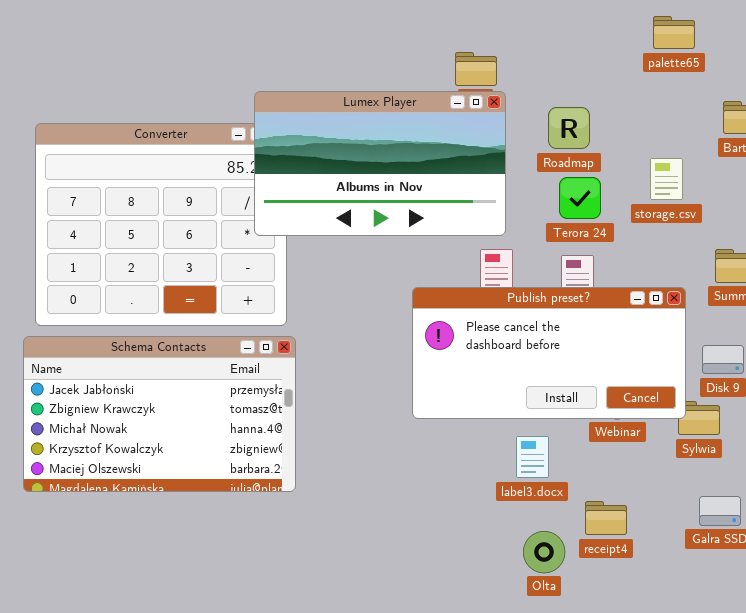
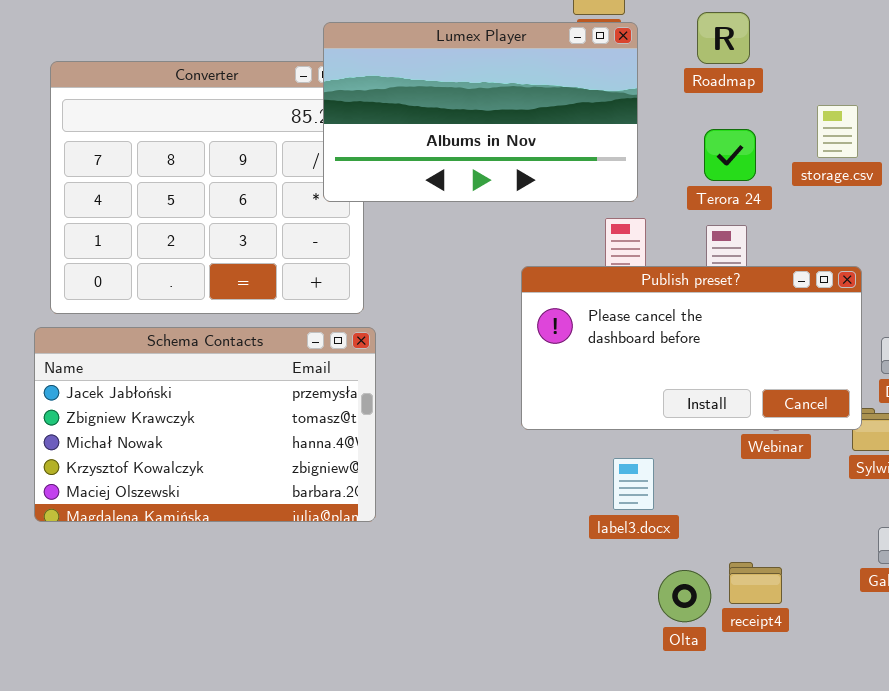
Roadmap: [548,107,590,149] -> [697,12,750,64], moved
label3.docx: [516,436,549,478] -> [613,458,654,510], moved
receipt4: [585,501,627,535] -> [729,562,782,604], moved

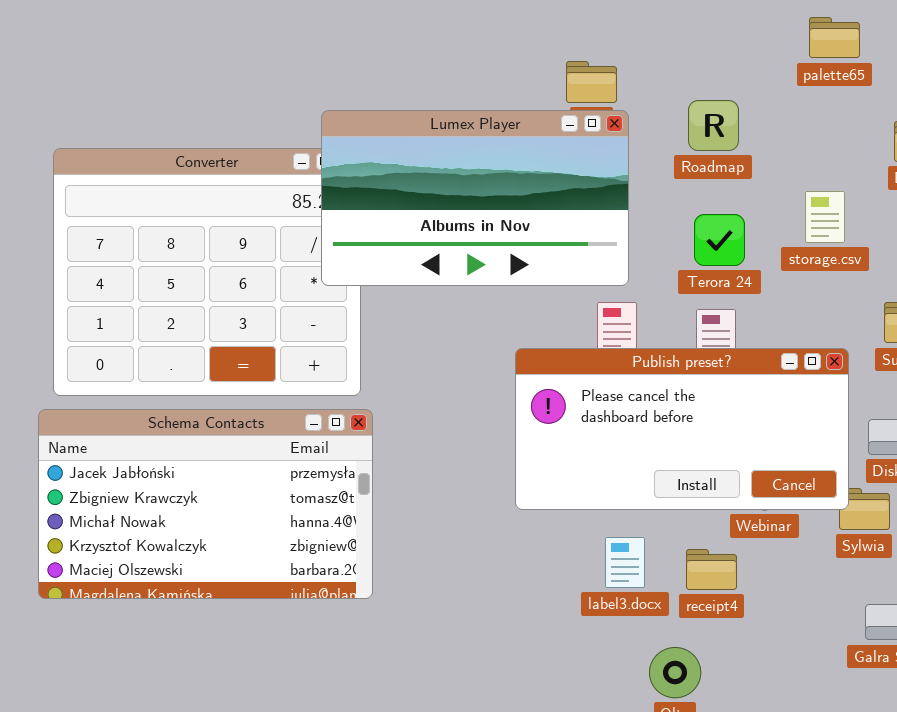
receipt4: [729,562,782,604] -> [686,549,737,590], moved

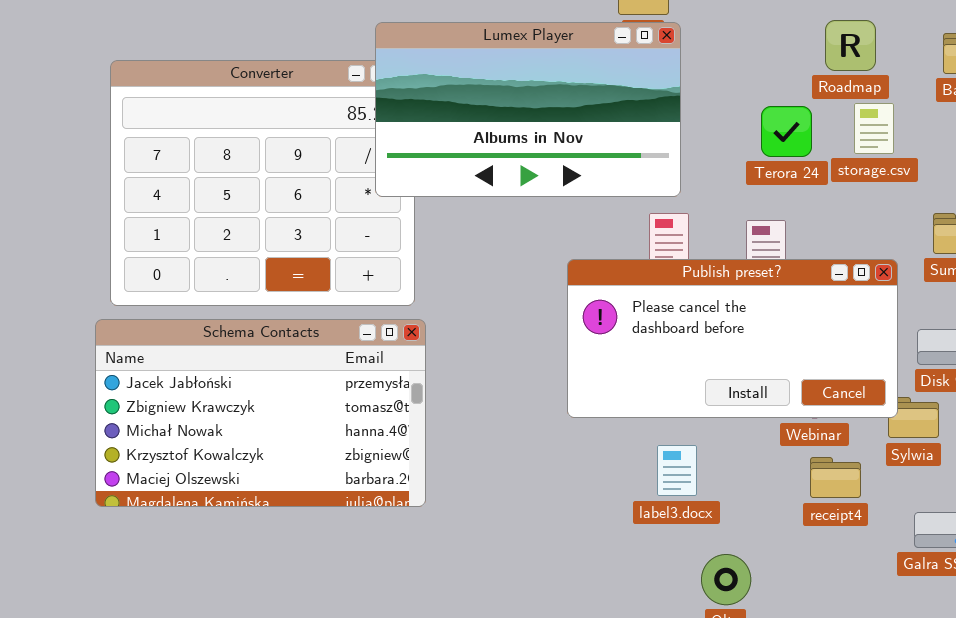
Roadmap: [688,100,739,151] -> [825,20,876,71], moved
Terora 24: [694,214,745,266] -> [761,106,812,157], moved
receipt4: [686,549,737,590] -> [810,457,861,498], moved

